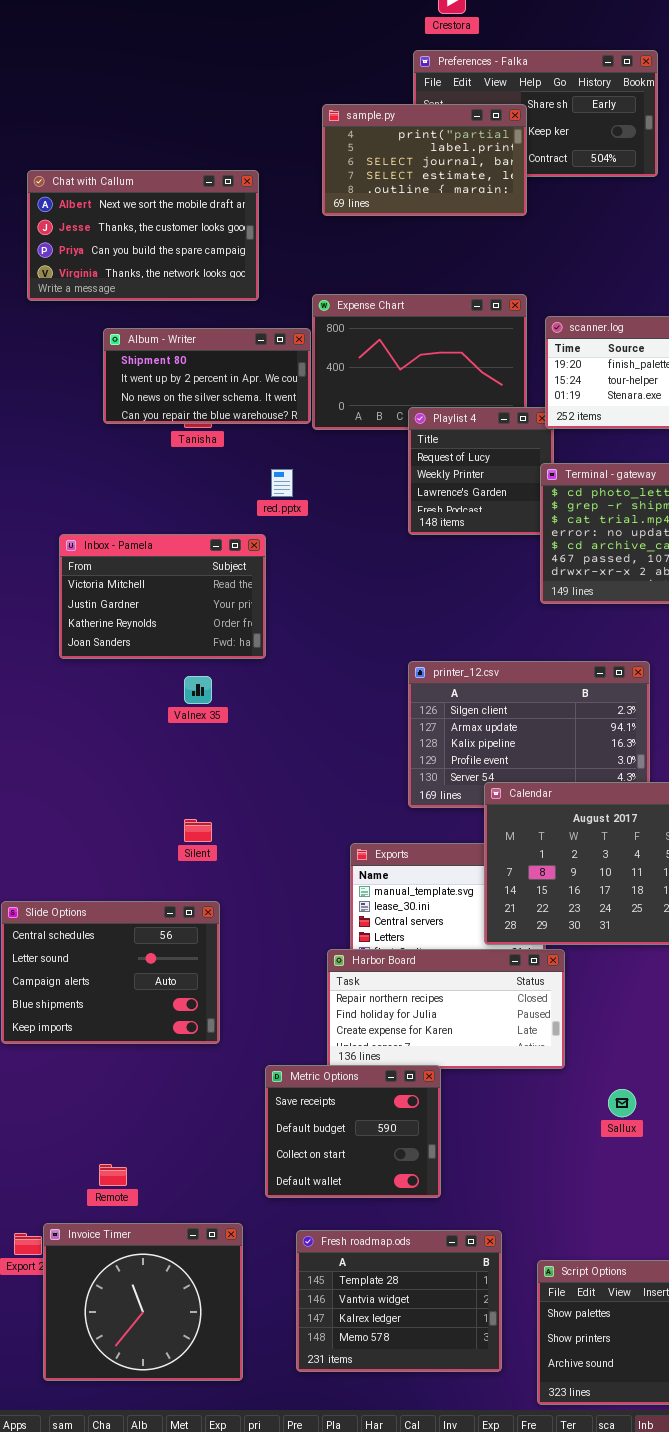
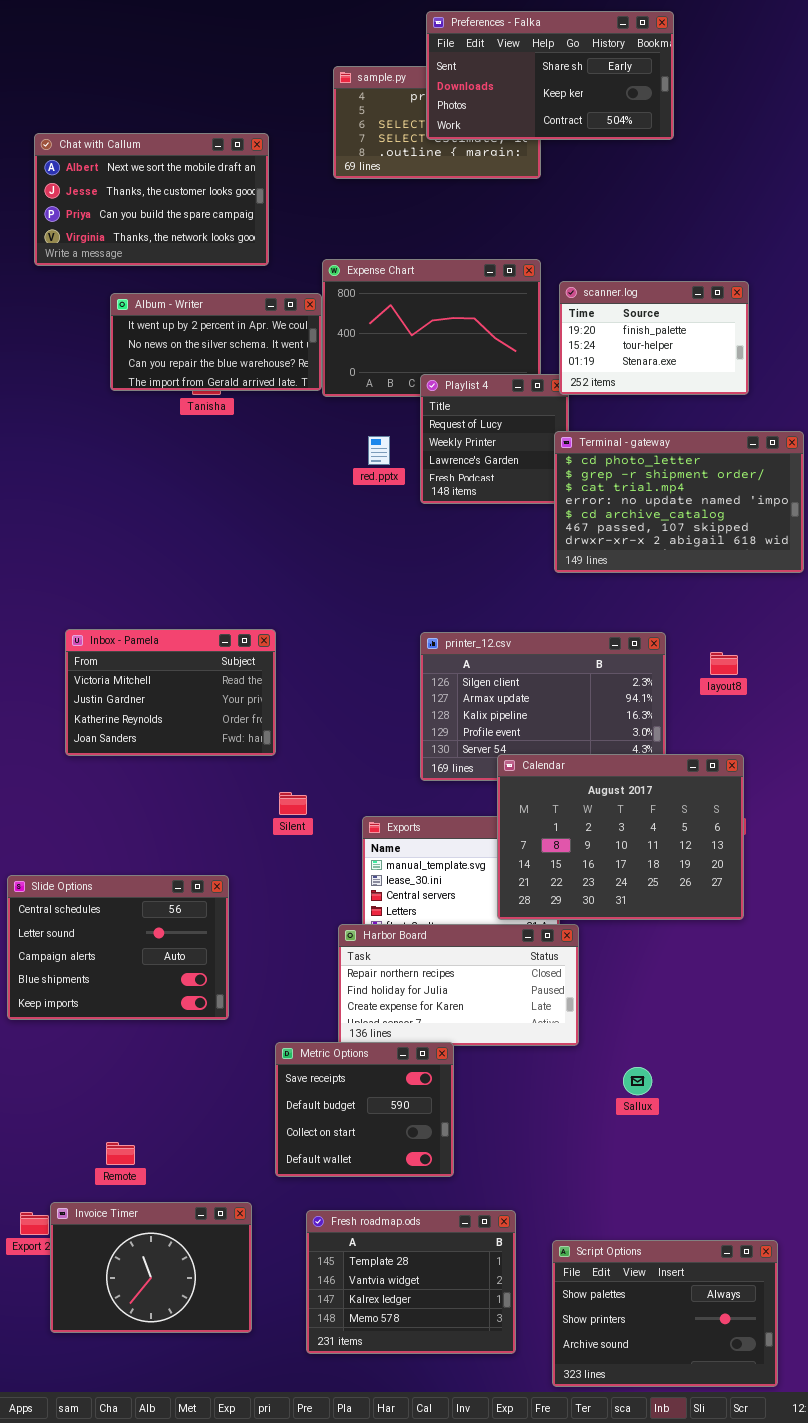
Preferences - Falka: [413,50,658,177] -> [426,11,674,140], raised
Album - Writer: [103,328,311,424] -> [110,293,322,391], scrolled down 1 row
red.pptx: [271,469,293,497] -> [368,436,390,465], moved
Inbox - Pamela: [59,534,266,659] -> [65,629,276,756], moved
Silent: [184,819,212,842] -> [279,792,307,815], moved
Invoice Timer: [43,1223,243,1381] -> [50,1202,252,1333], resized

